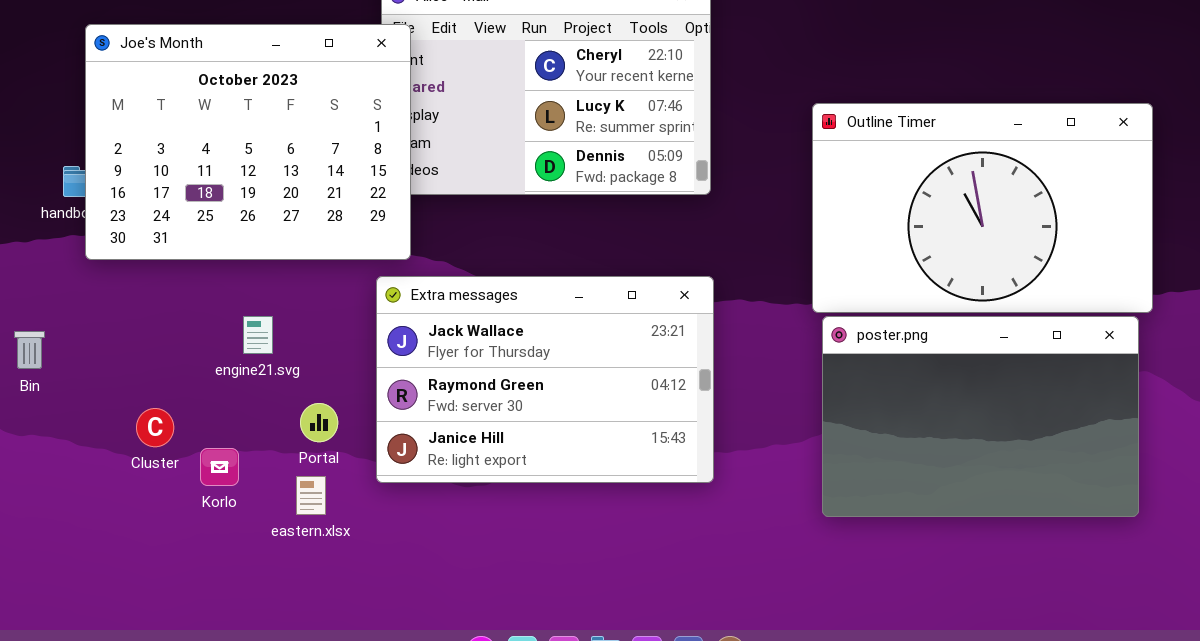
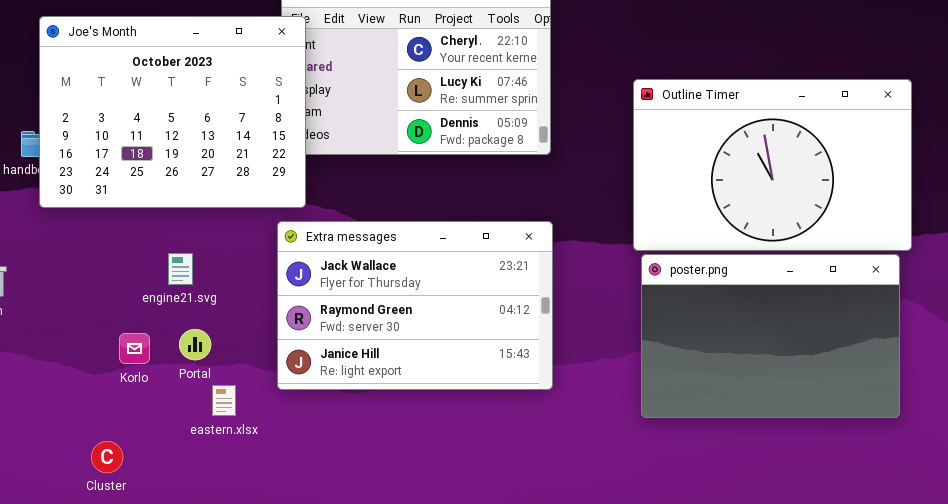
Portal: [300,403,338,442] -> [179,329,211,360], moved
Cluster: [136,408,174,447] -> [91,441,123,473], moved
Korlo: [200,448,239,486] -> [119,333,150,364], moved

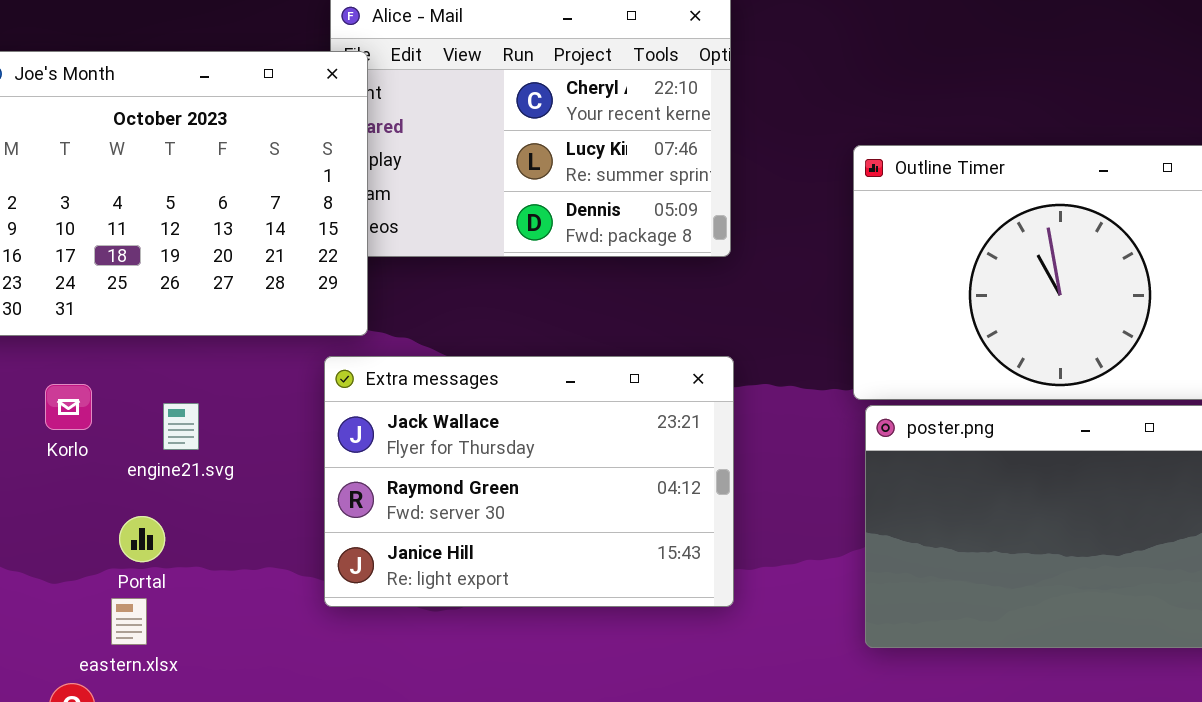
Portal: [179,329,211,360] -> [119,516,165,562], moved
Korlo: [119,333,150,364] -> [45,384,92,430], moved
eastern.xlsx: [212,385,236,416] -> [111,598,147,645], moved

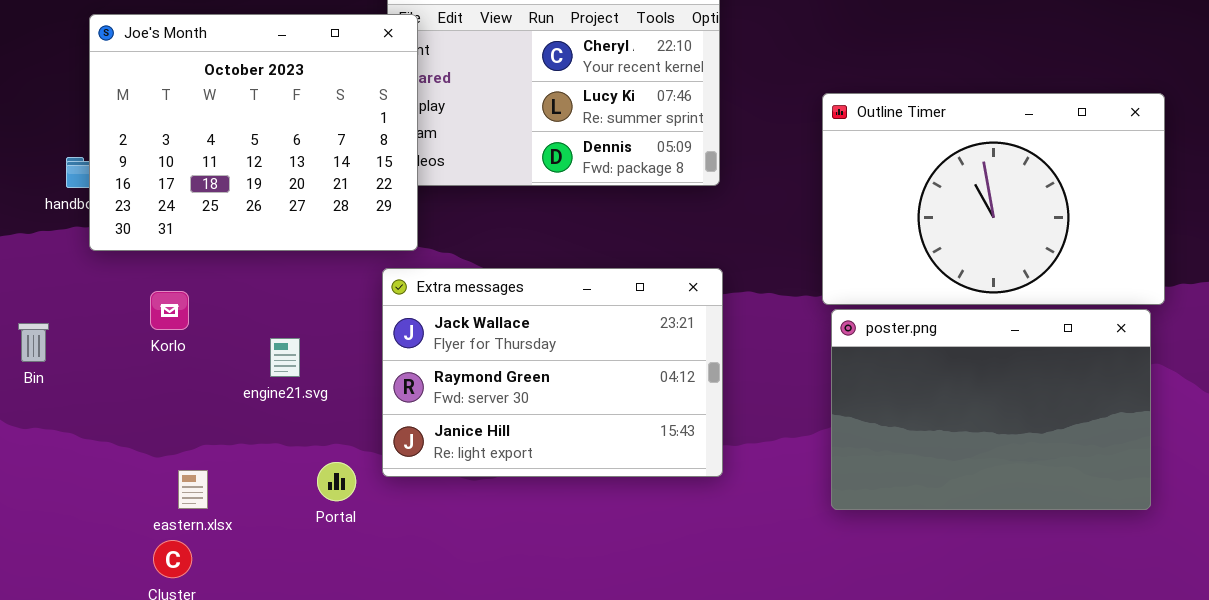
engine21.svg: [163,403,199,450] -> [270,338,300,377], moved
Portal: [119,516,165,562] -> [317,462,356,501], moved
eastern.xlsx: [111,598,147,645] -> [178,470,208,509], moved

